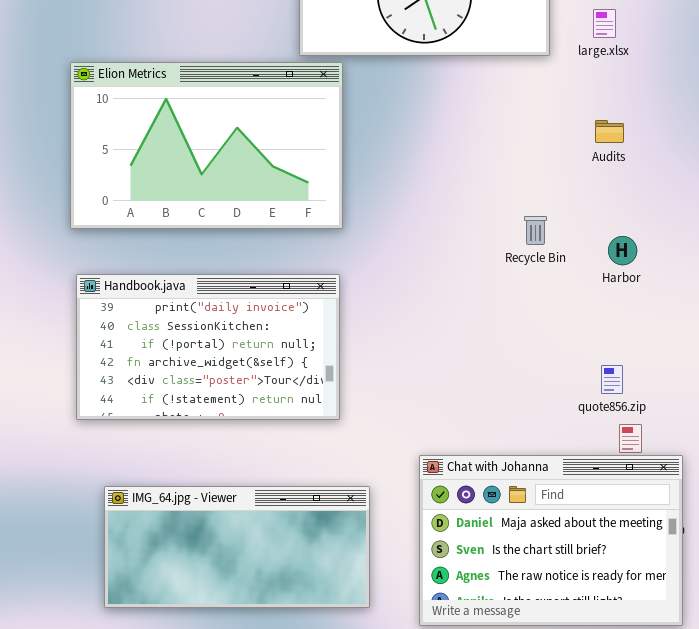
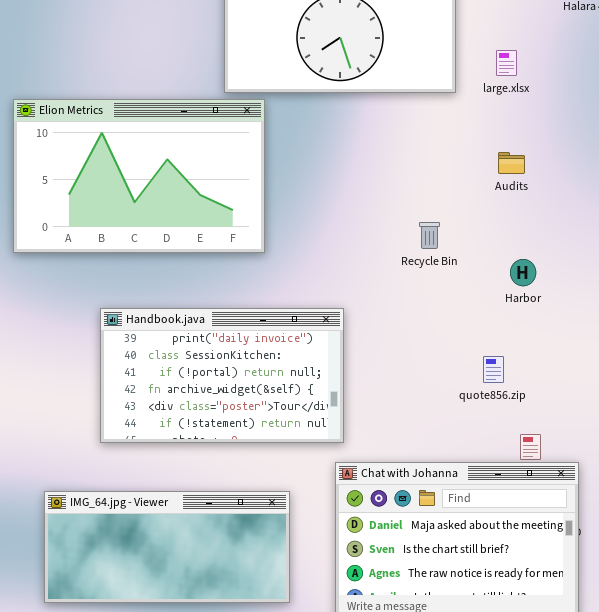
Recycle Bin: [524,216,547,245] -> [419,222,440,249], moved
Handbook.java: [76,274,340,420] -> [100,308,344,443], moved
quote856.zip: [601,365,623,394] -> [483,356,504,383], moved

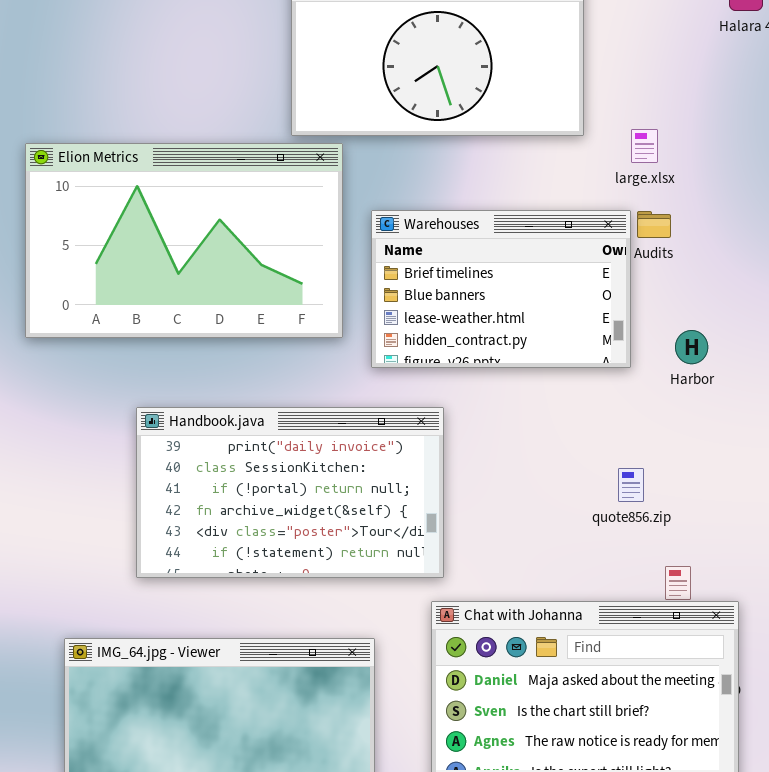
large.xlsx: [496,50,517,76] -> [631,129,658,163], moved
Warehouses: none -> [371,210,631,368], opened
Harbor: [510,259,536,286] -> [675,330,708,364], moved

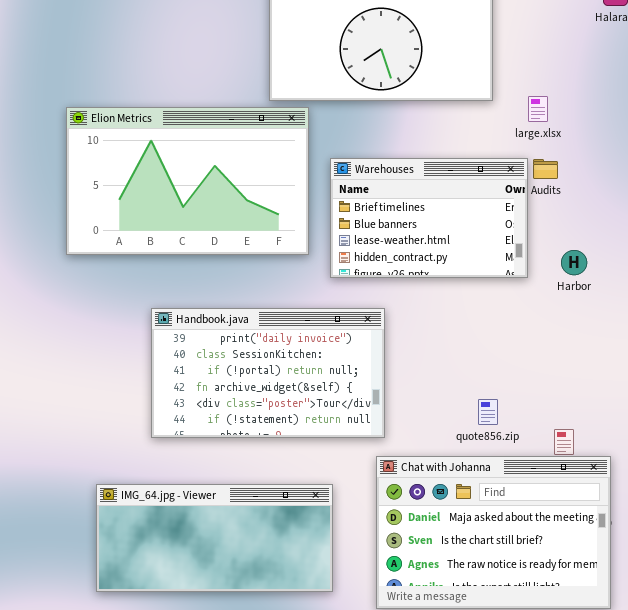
quote856.zip: [618,468,644,502] -> [478,399,498,425], moved

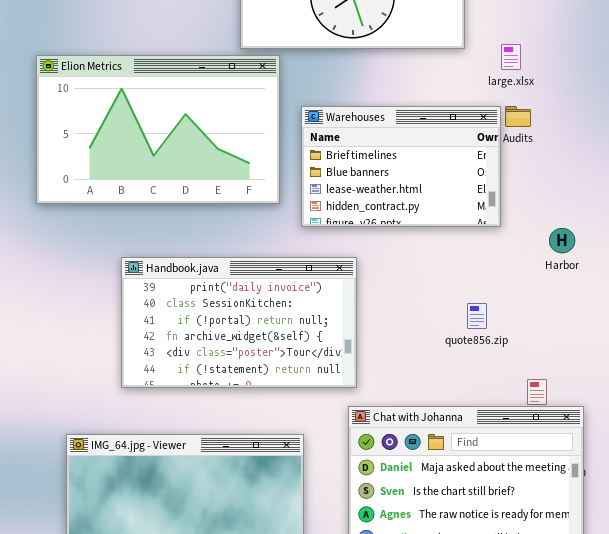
Harbor: [561,250,587,275] -> [549,228,575,253], moved
quote856.zip: [478,399,498,425] -> [467,303,487,329], moved

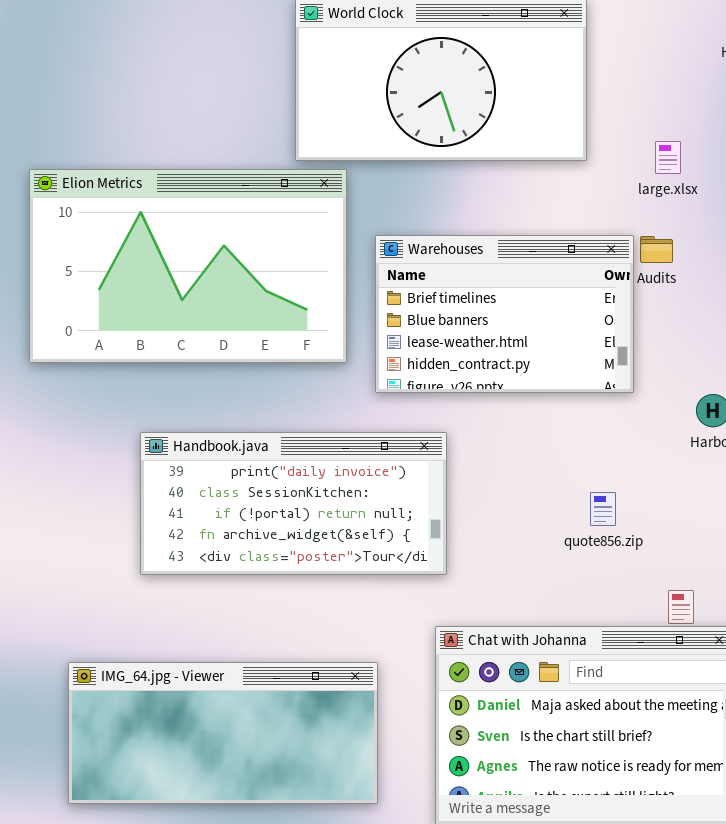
large.xlsx: [501,44,521,70] -> [655,141,681,174], moved
Handbook.java: [121,257,357,388] -> [140,432,447,575], resized

